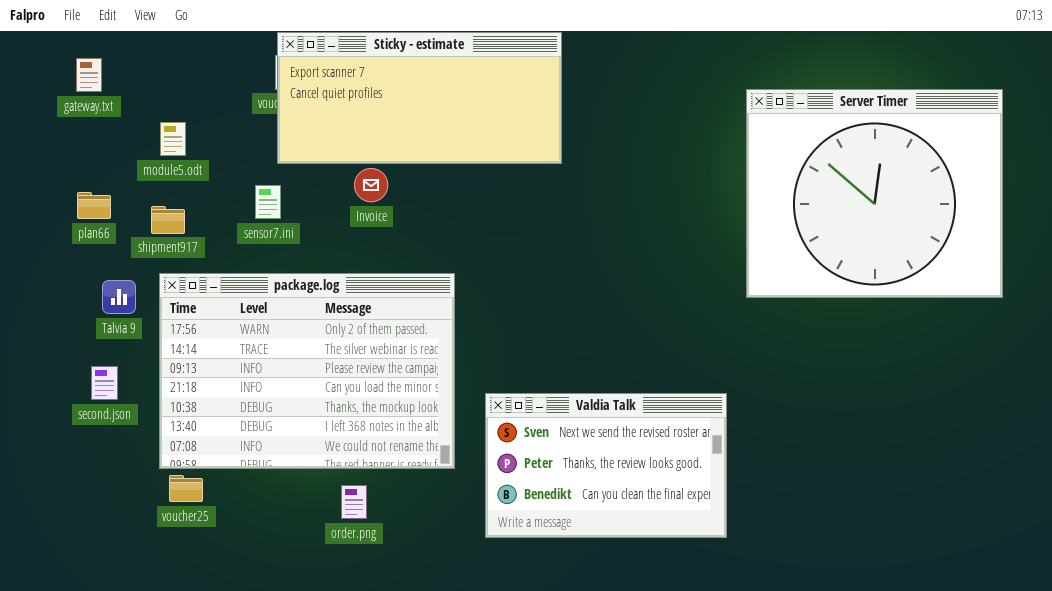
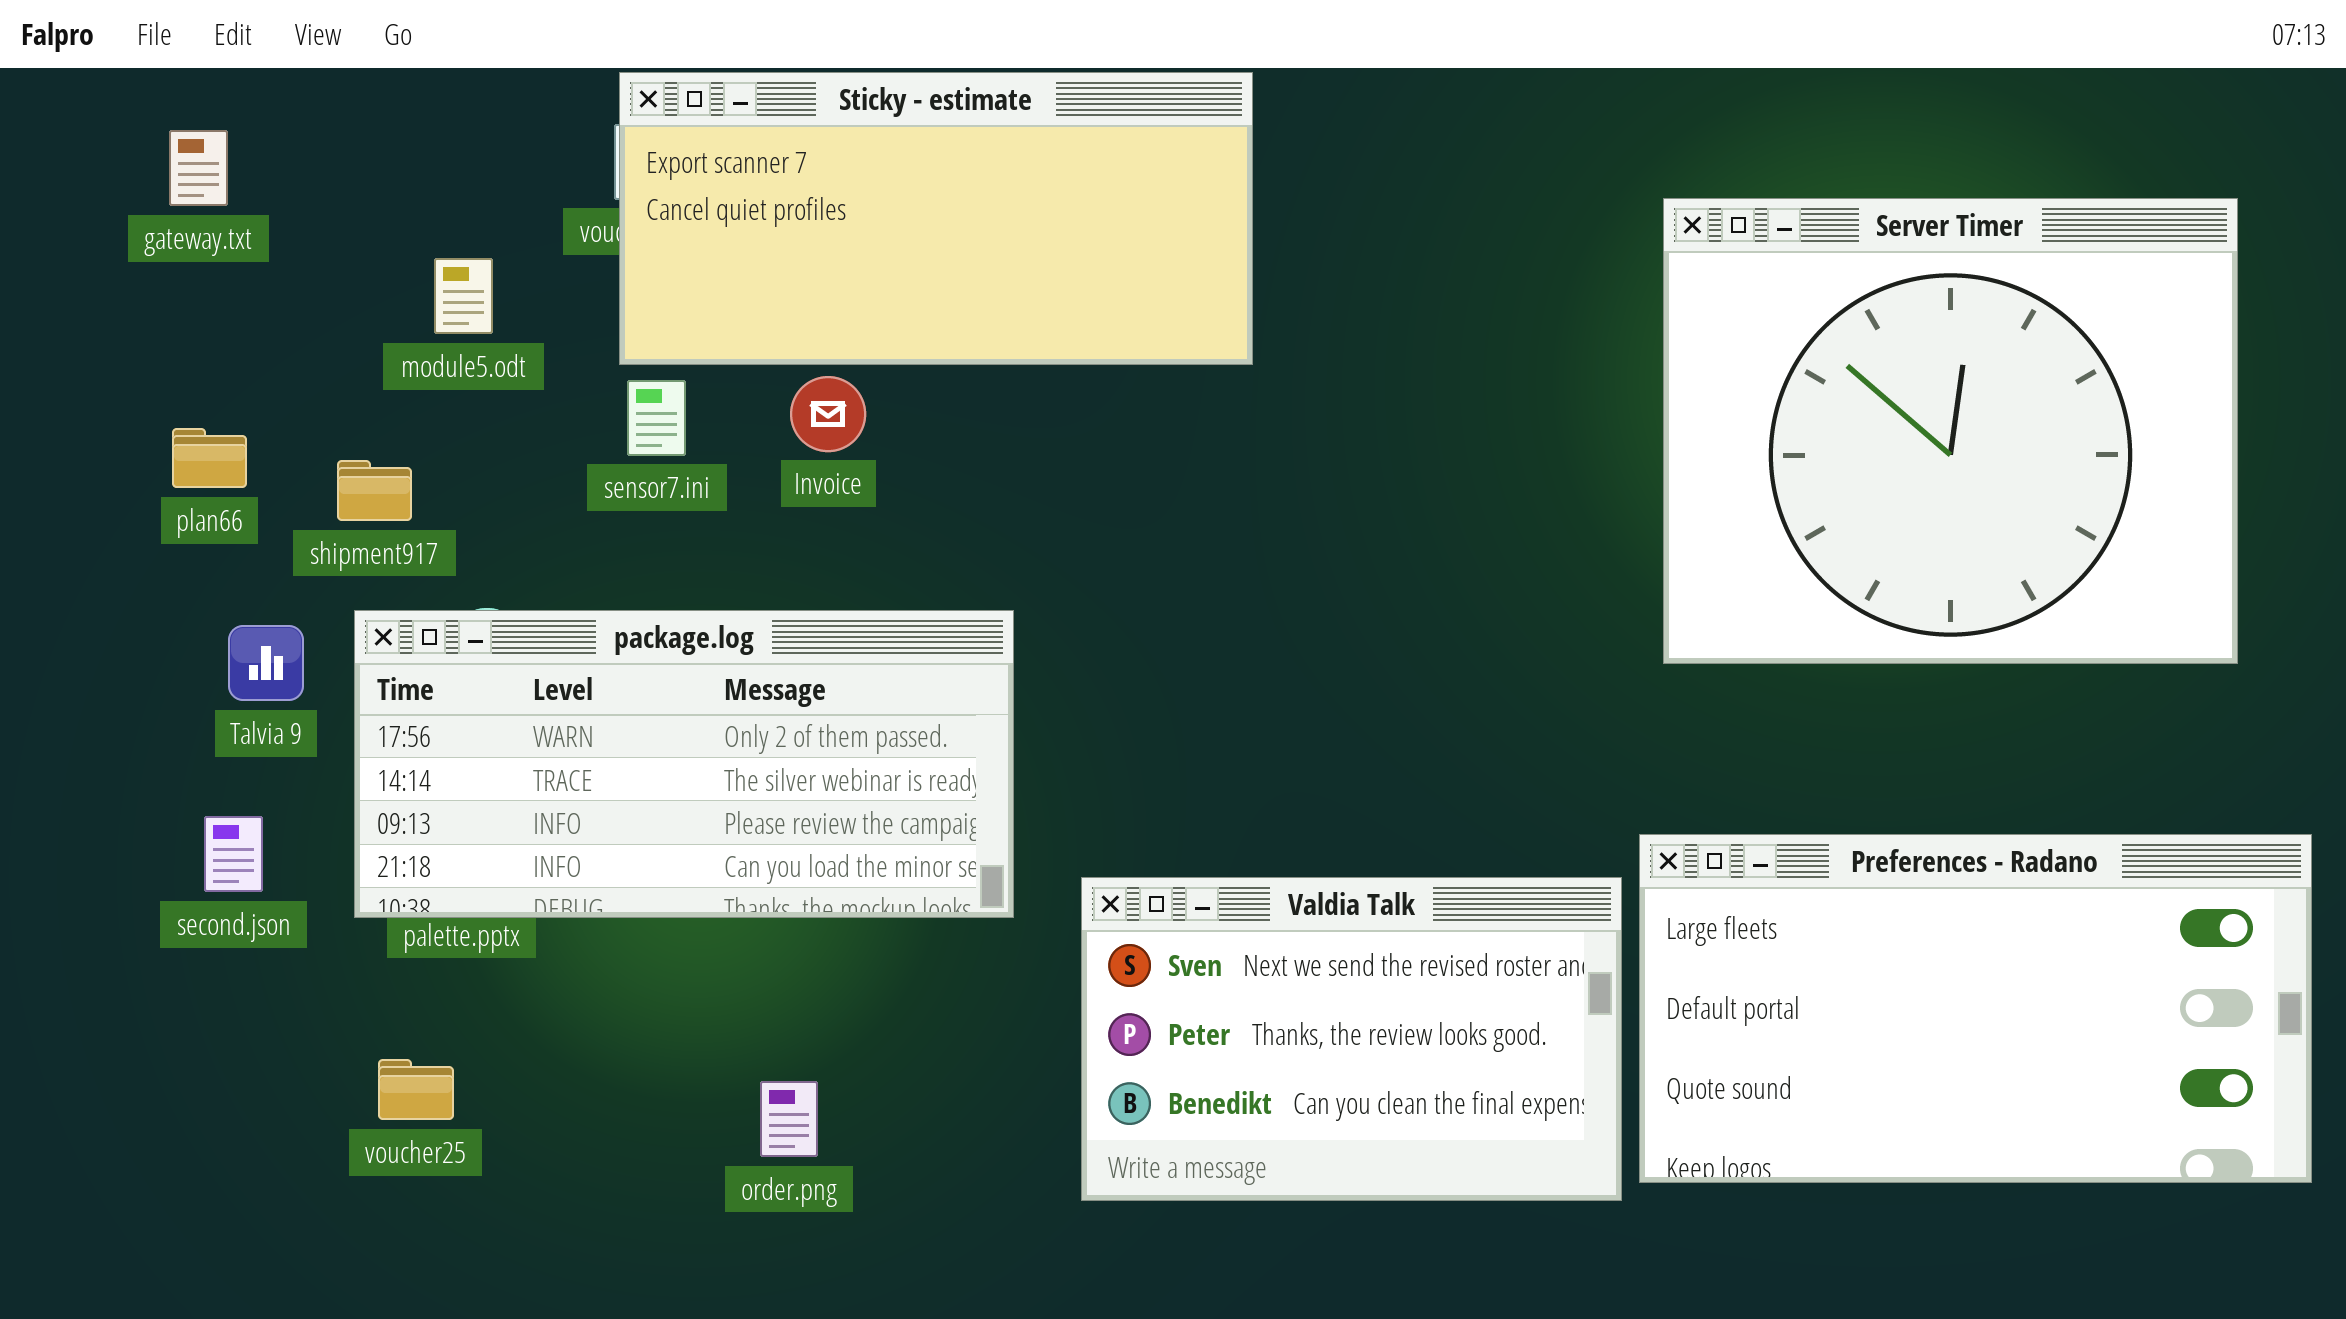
module5.odt: [160,122,186,156] -> [434,258,493,334], moved
sensor7.ini: [255,185,281,219] -> [627,380,686,456], moved
package.log: [159,273,455,469] -> [354,610,1014,918], resized
Preferences - Radano: none -> [1639,834,2312,1183], opened

